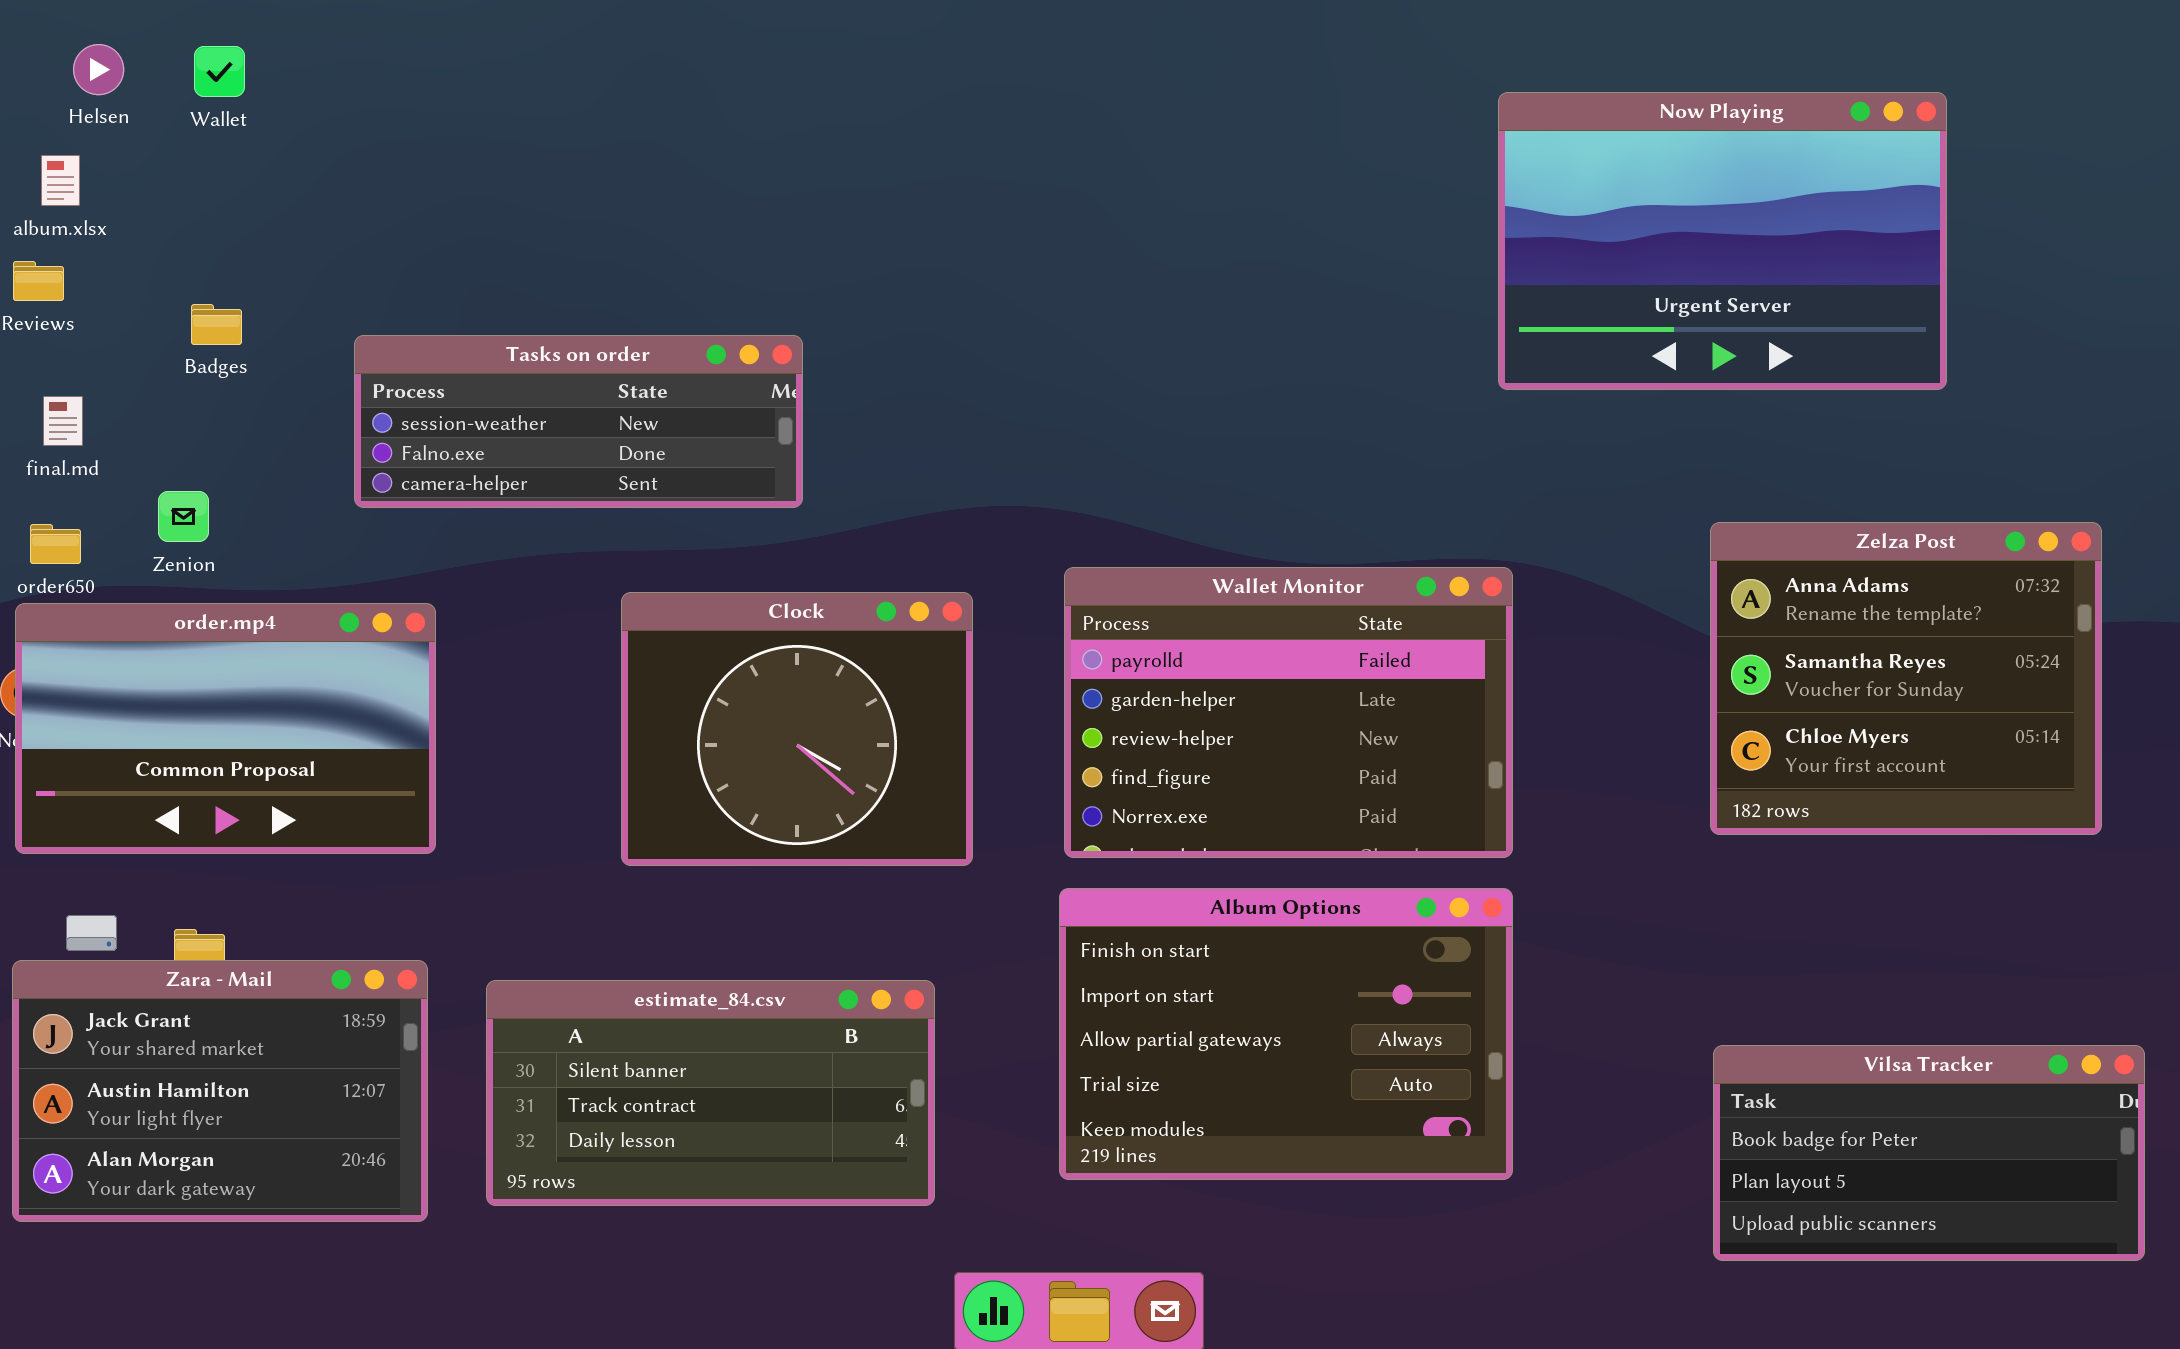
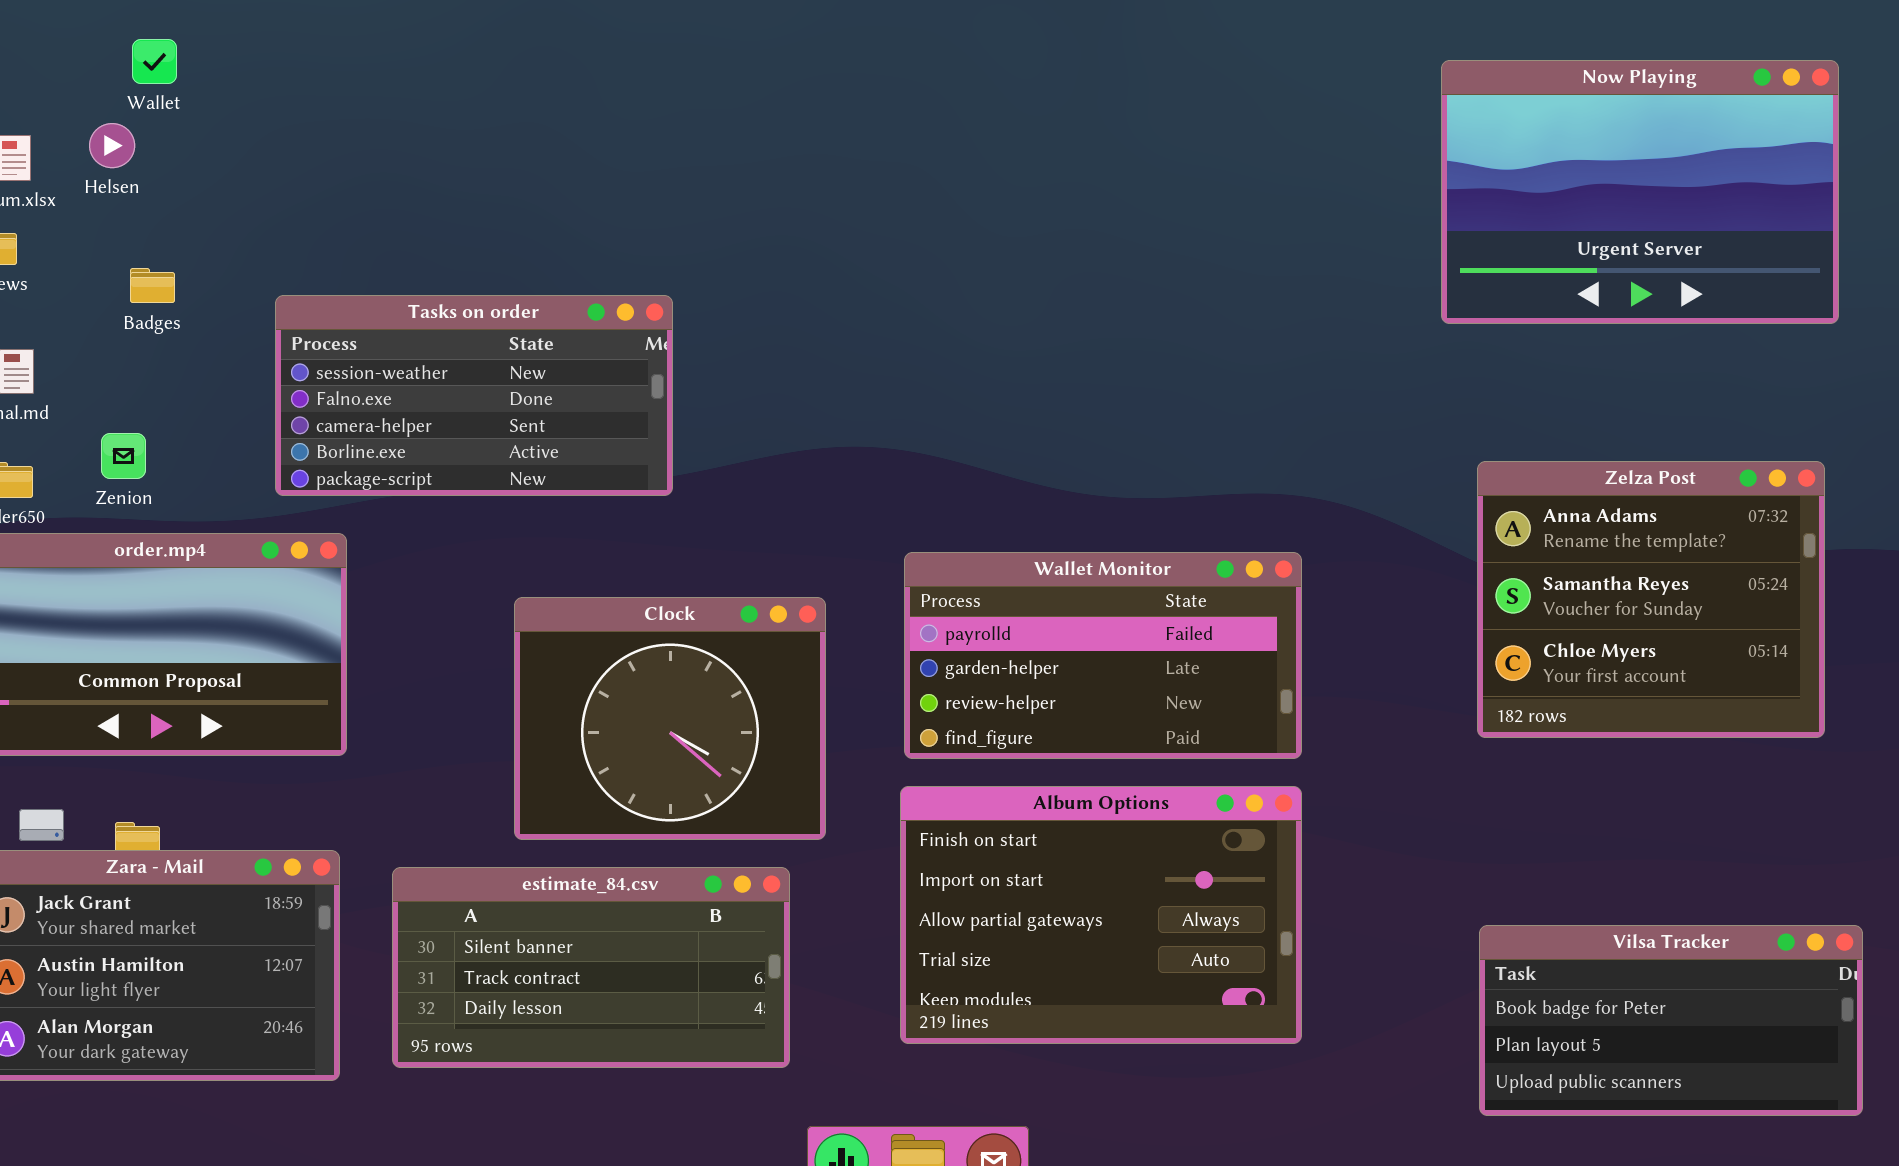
Helsen: [73,44,124,95] -> [89,123,135,168], moved
Now Playing: [1498,92,1947,390] -> [1441,60,1839,324], moved
Tasks on order: [354,335,803,508] -> [275,295,673,496], resized
Wallet Monitor: [1064,567,1513,858] -> [904,552,1302,759], resized
Clock: [621,592,973,866] -> [514,597,826,840], moved

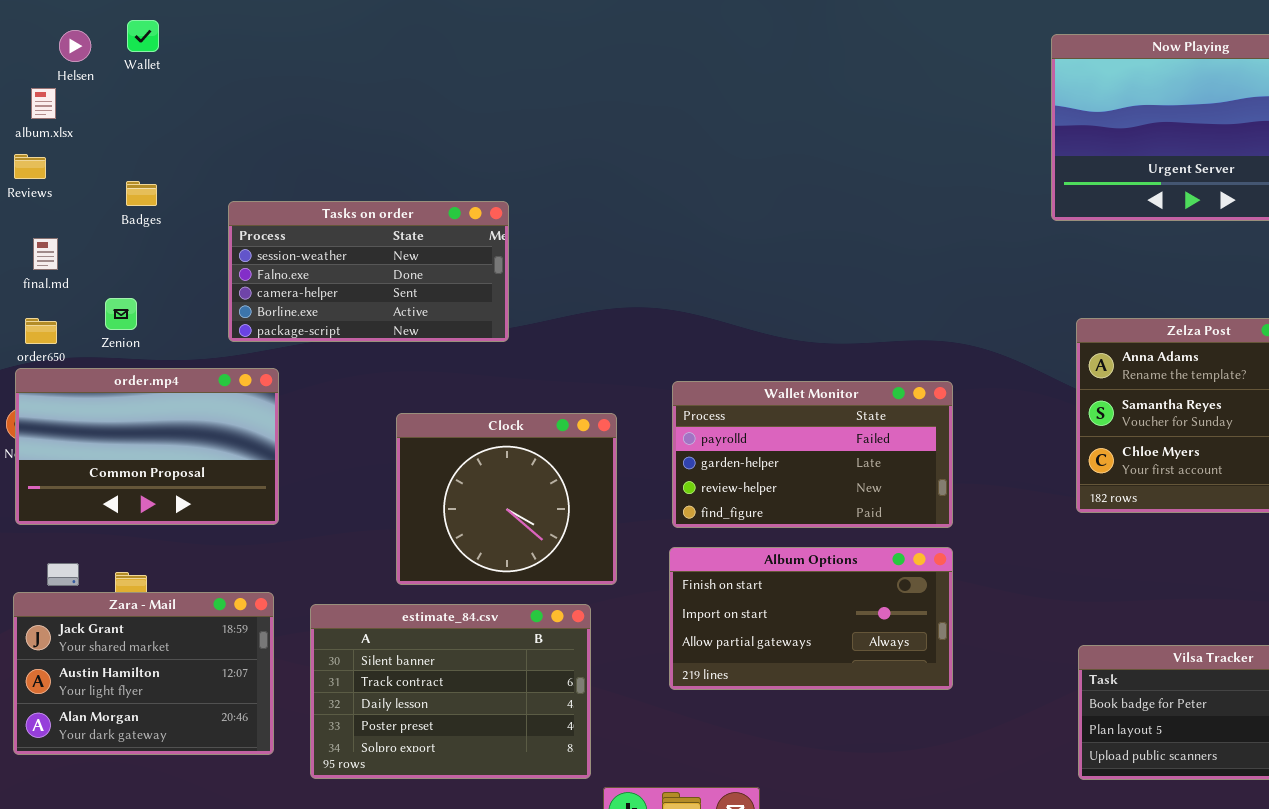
Helsen: [89,123,135,168] -> [59,30,91,62], moved
Album Options: [900,786,1302,1044] -> [669,547,953,690], resized
estimate_84.csv: [392,867,790,1068] -> [310,604,591,779], resized

